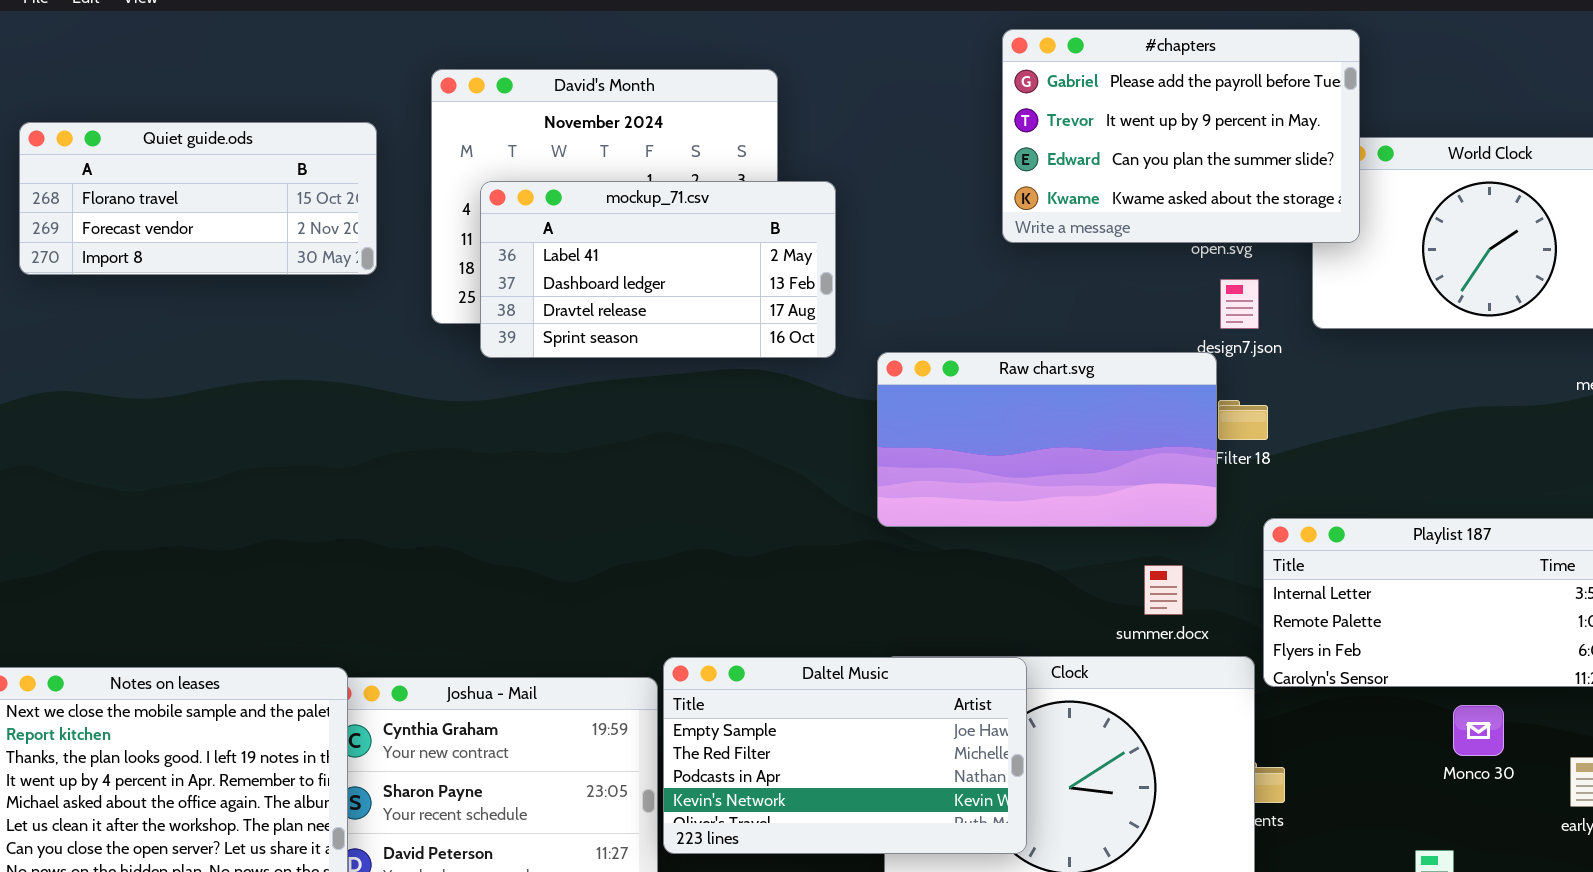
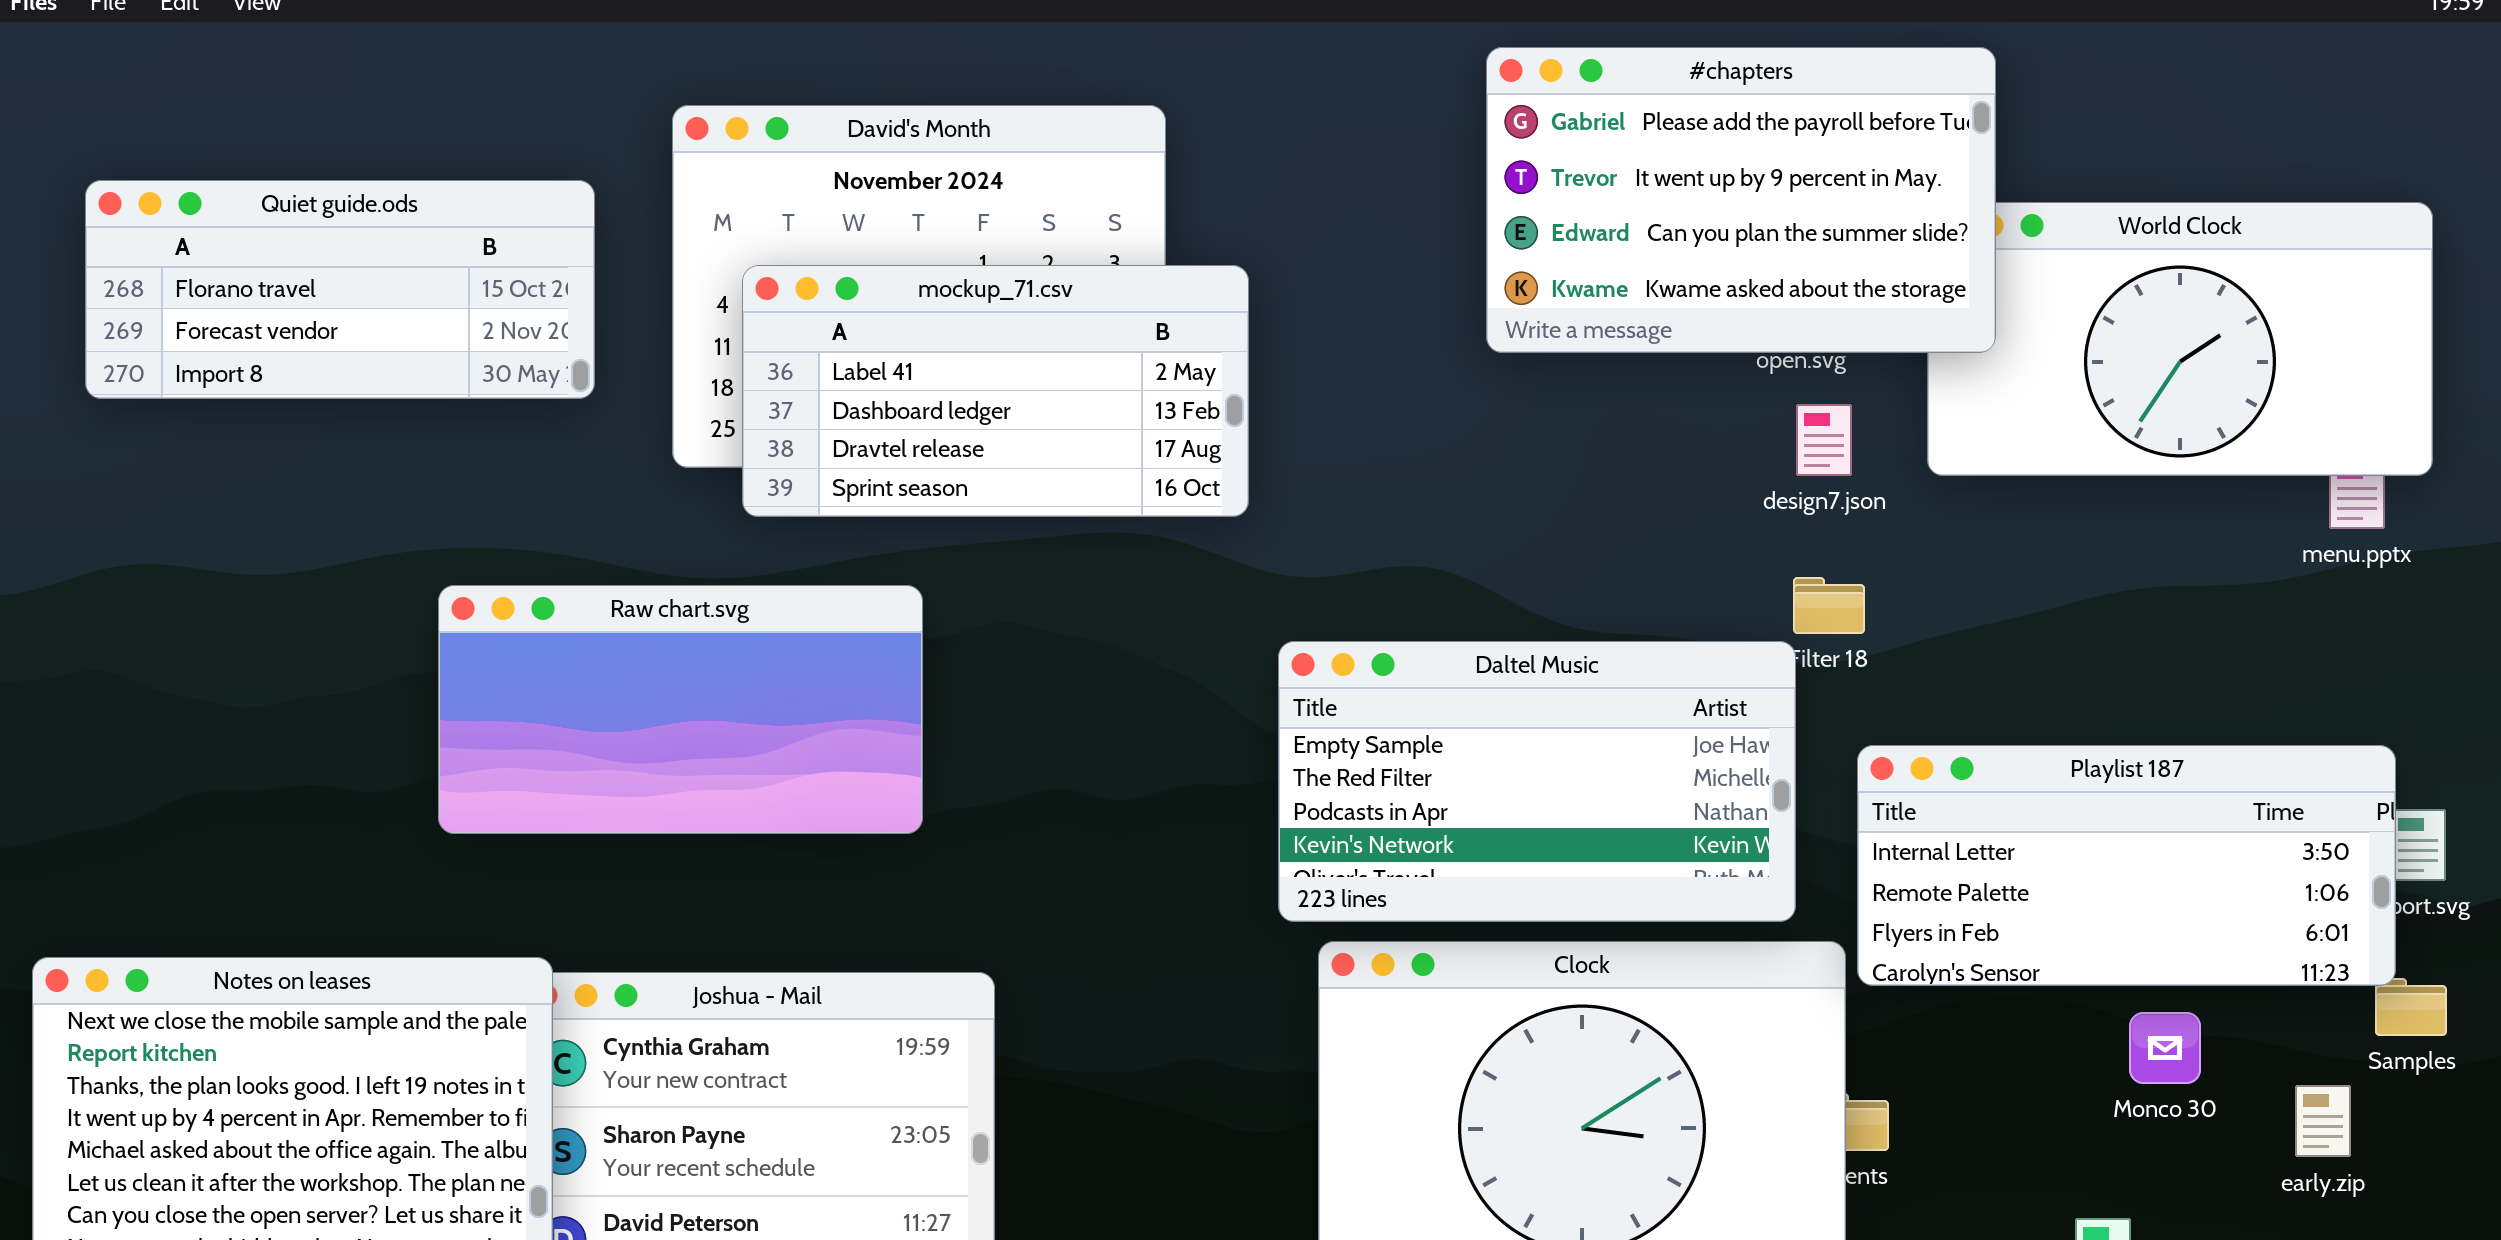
Raw chart.svg: [877,352,1217,527] -> [438,585,923,834], moved
Daltel Music: [663,657,1027,854] -> [1278,641,1796,922], moved

